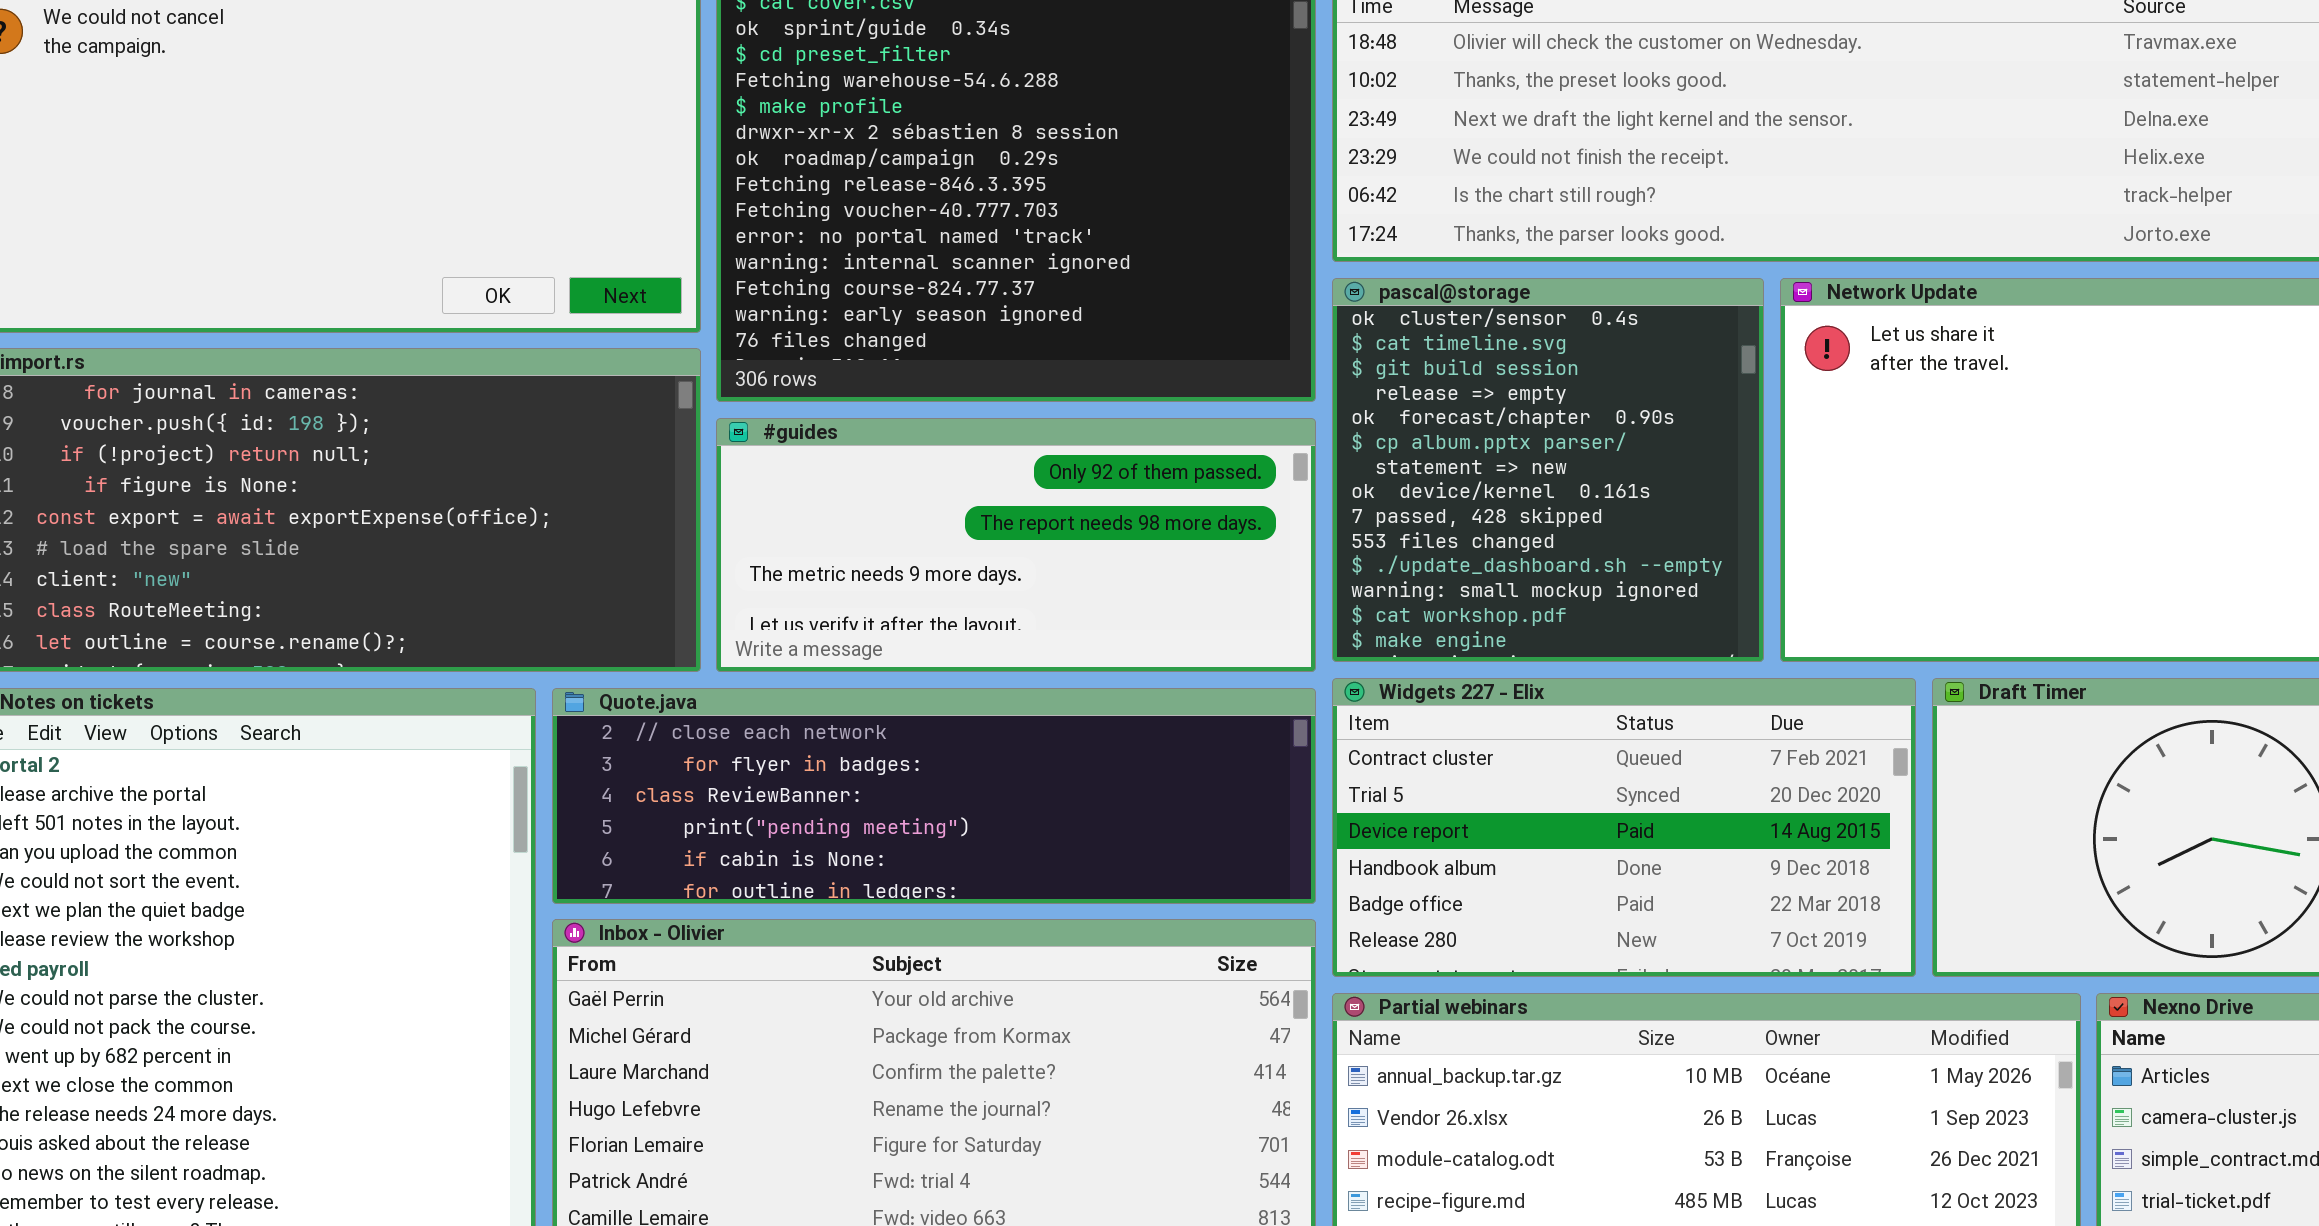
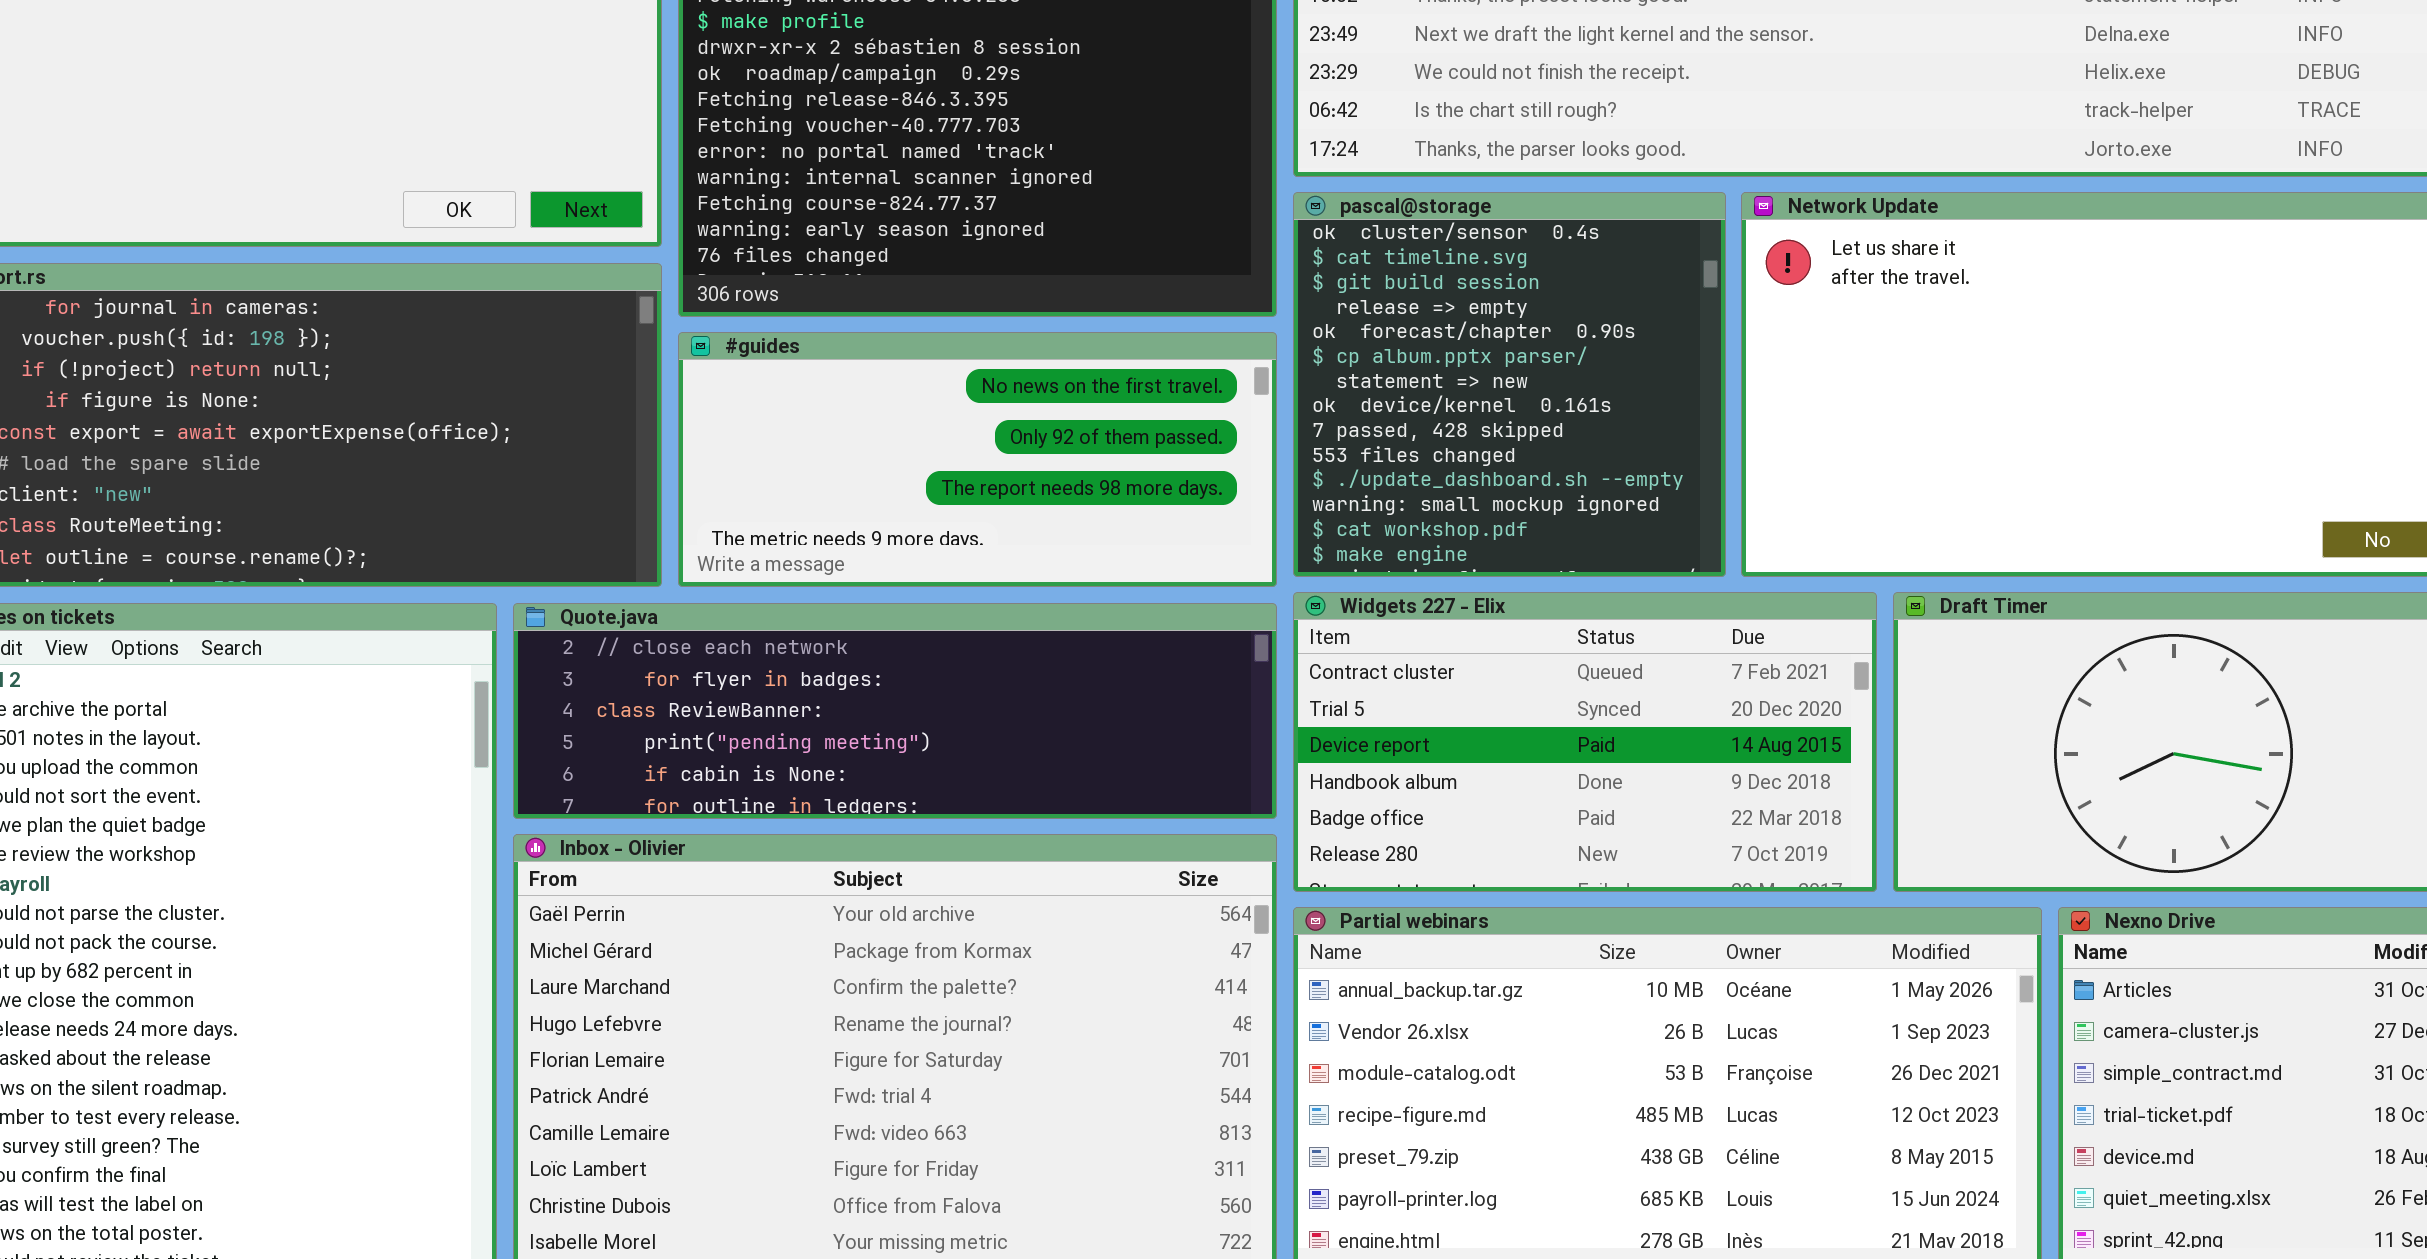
#guides: [716,418,1316,672] -> [678,332,1277,587], scrolled up 1 row

